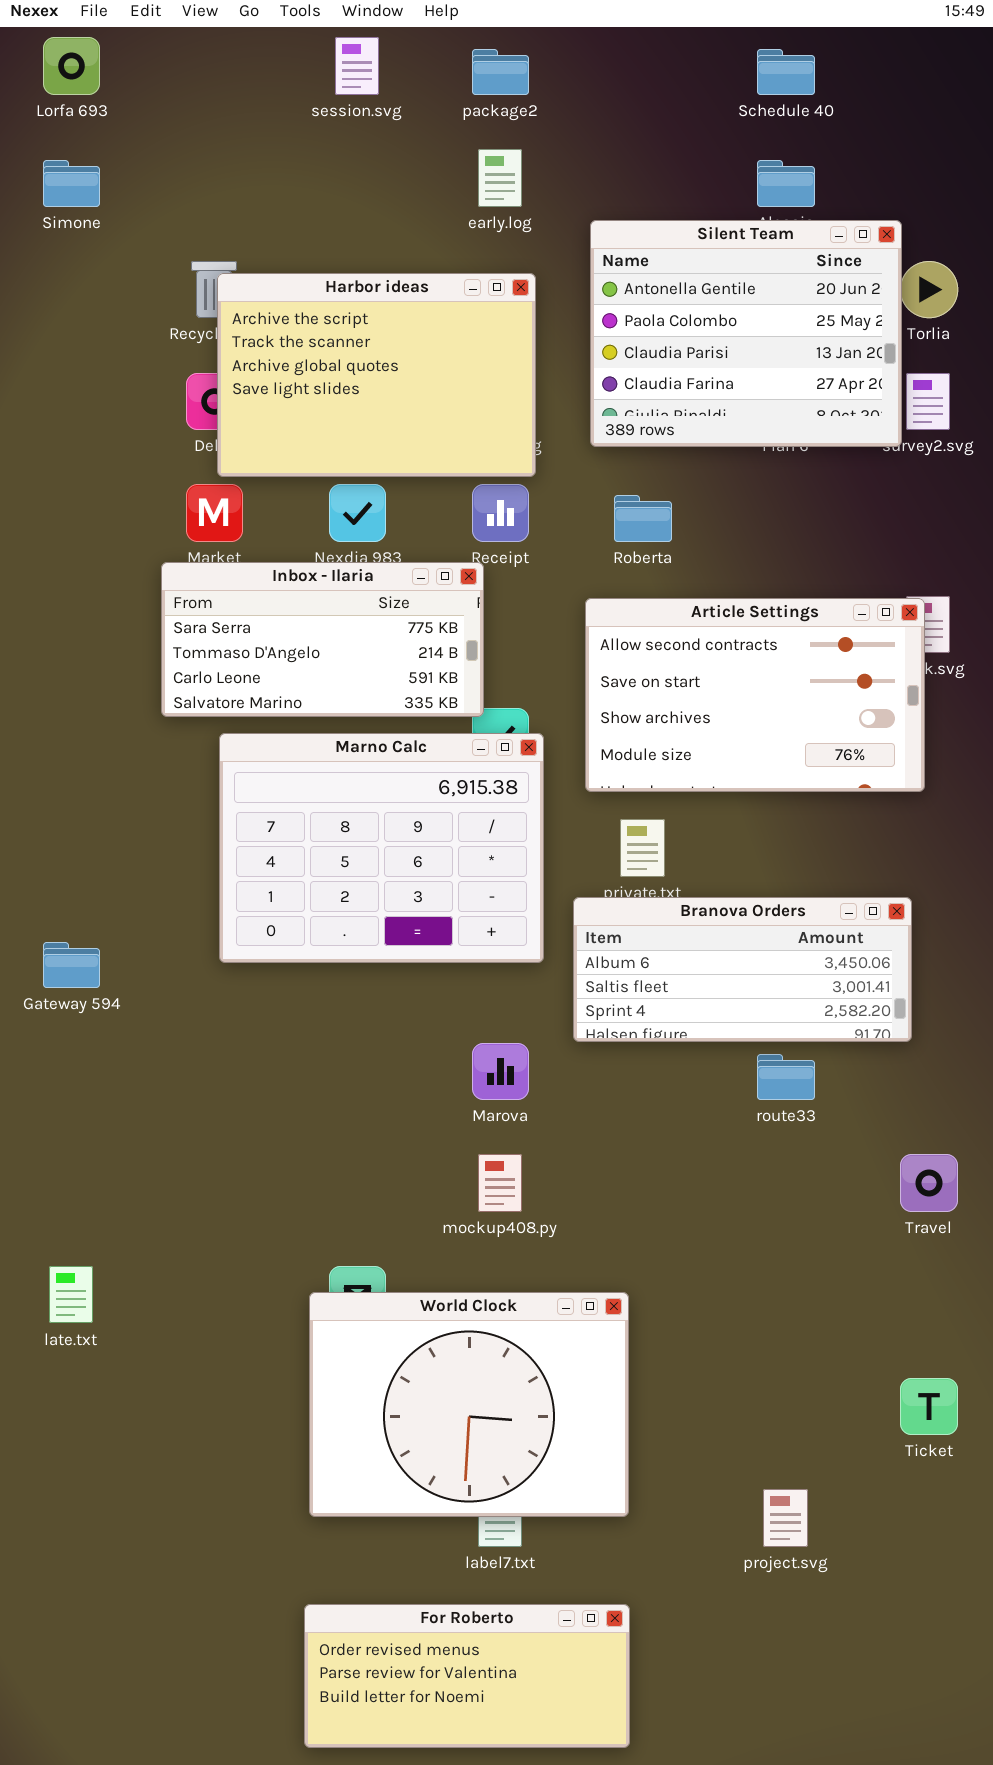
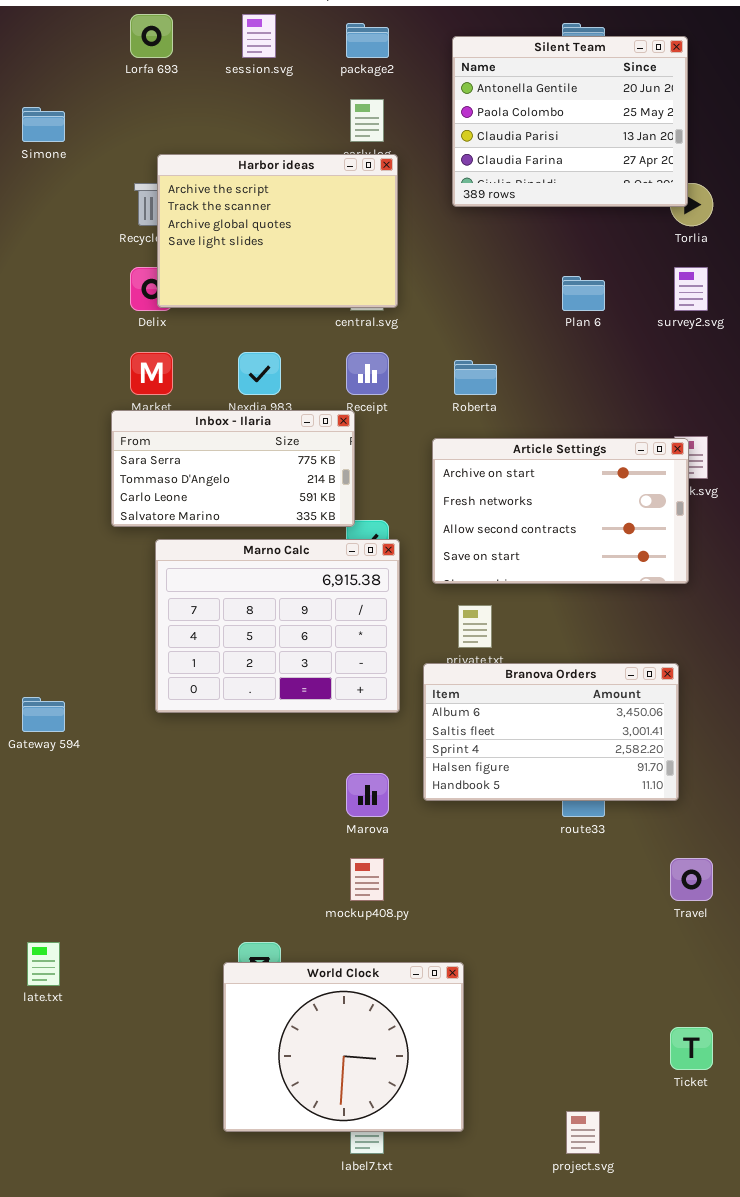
Lorfa 693: [43,37,100,95] -> [130,14,173,58], moved
Silent Team: [590,220,902,447] -> [452,36,688,207], moved
Harbor ideas: [217,273,536,477] -> [157,154,398,308], moved
Article Settings: [585,598,925,792] -> [432,438,689,584], scrolled up 2 rows
Branova Orders: [573,897,912,1042] -> [423,663,679,801], resized

